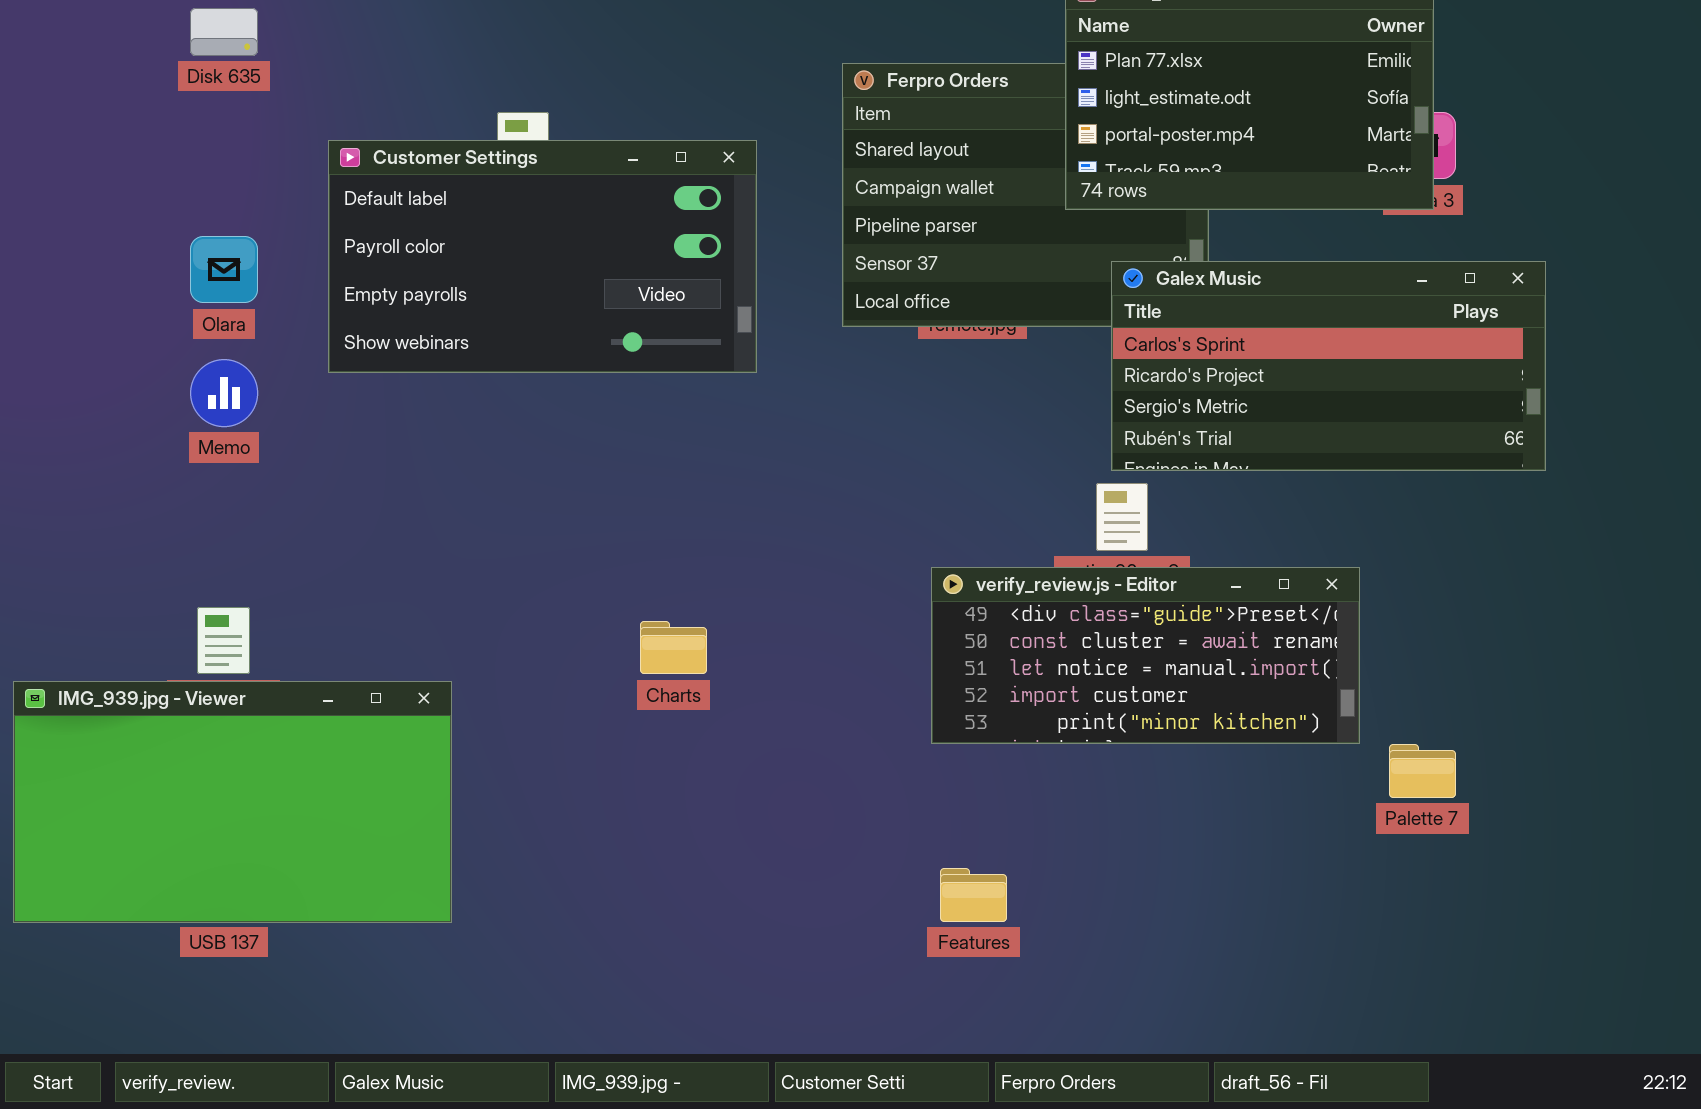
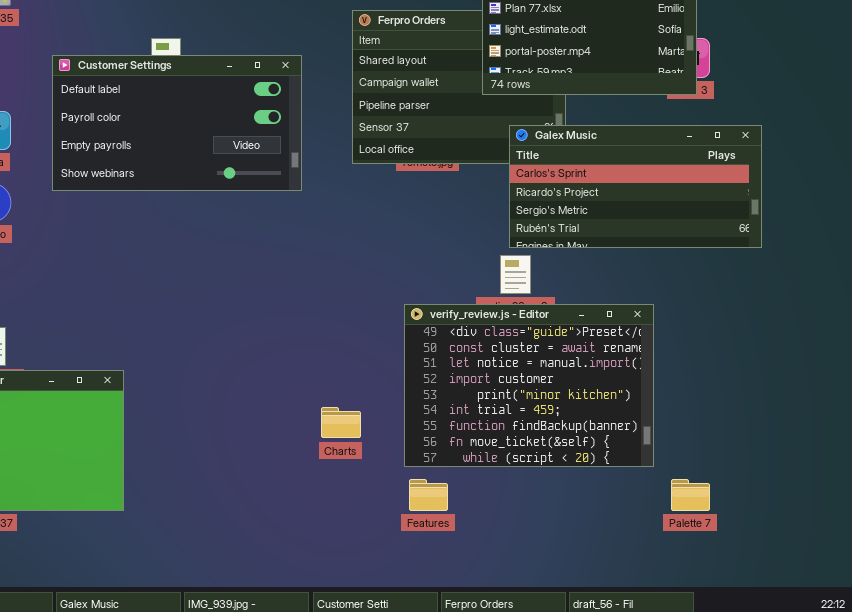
verify_review.js - Editor: [931,567,1360,744] -> [404,304,654,467], resized
Charts: [640,621,707,674] -> [321,407,361,438], moved
Palette 7: [1389,744,1456,798] -> [671,479,710,511], moved

